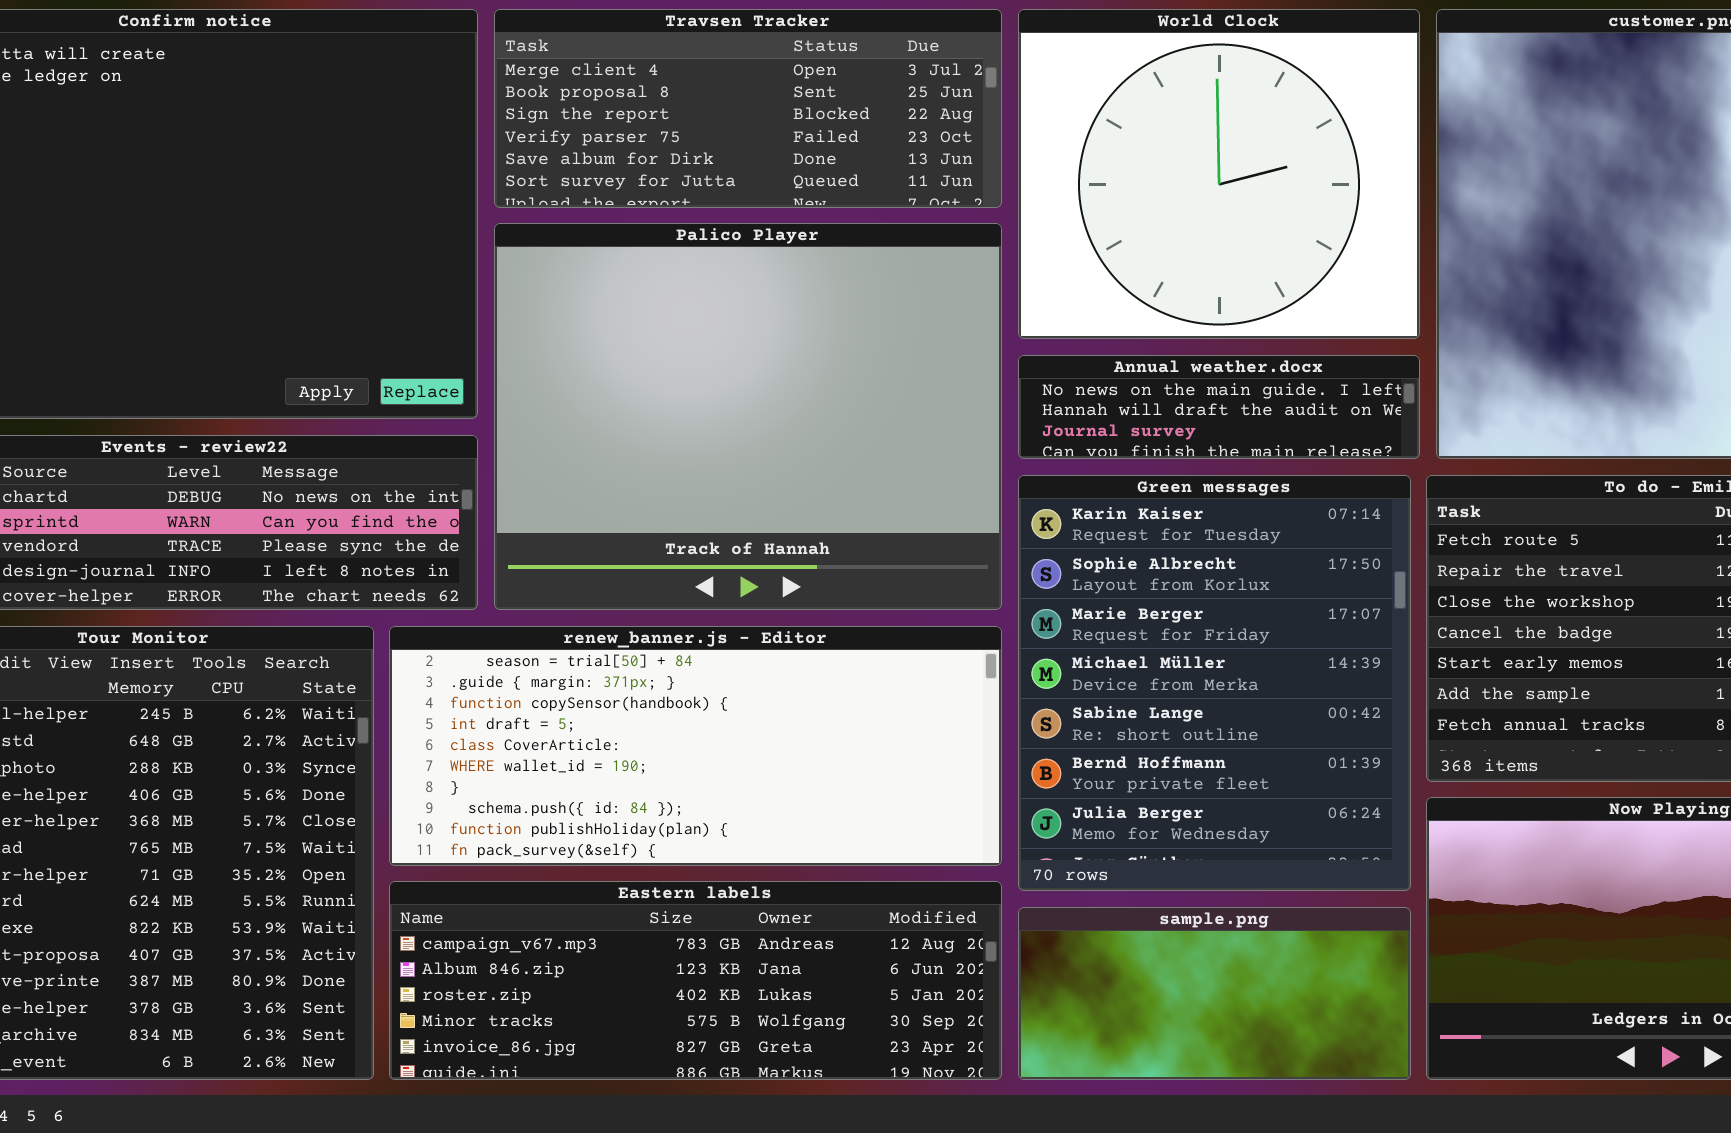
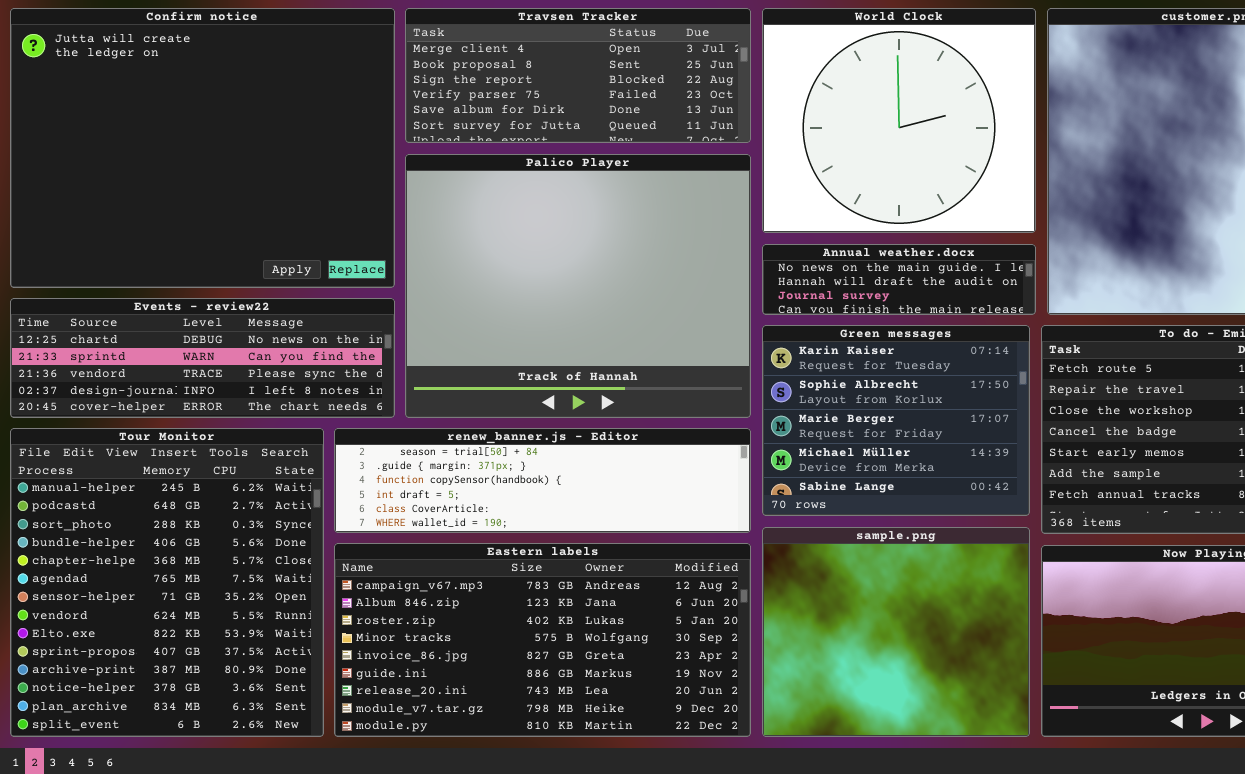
Green messages: [1018,475,1411,891] -> [762,325,1030,516], resized
renew_banner.js - Editor: [389,626,1002,866] -> [334,428,751,533], resized
Eastern labels: [389,881,1002,1080] -> [334,543,751,737], resized
sample.png: [1018,907,1411,1080] -> [762,527,1030,737], resized

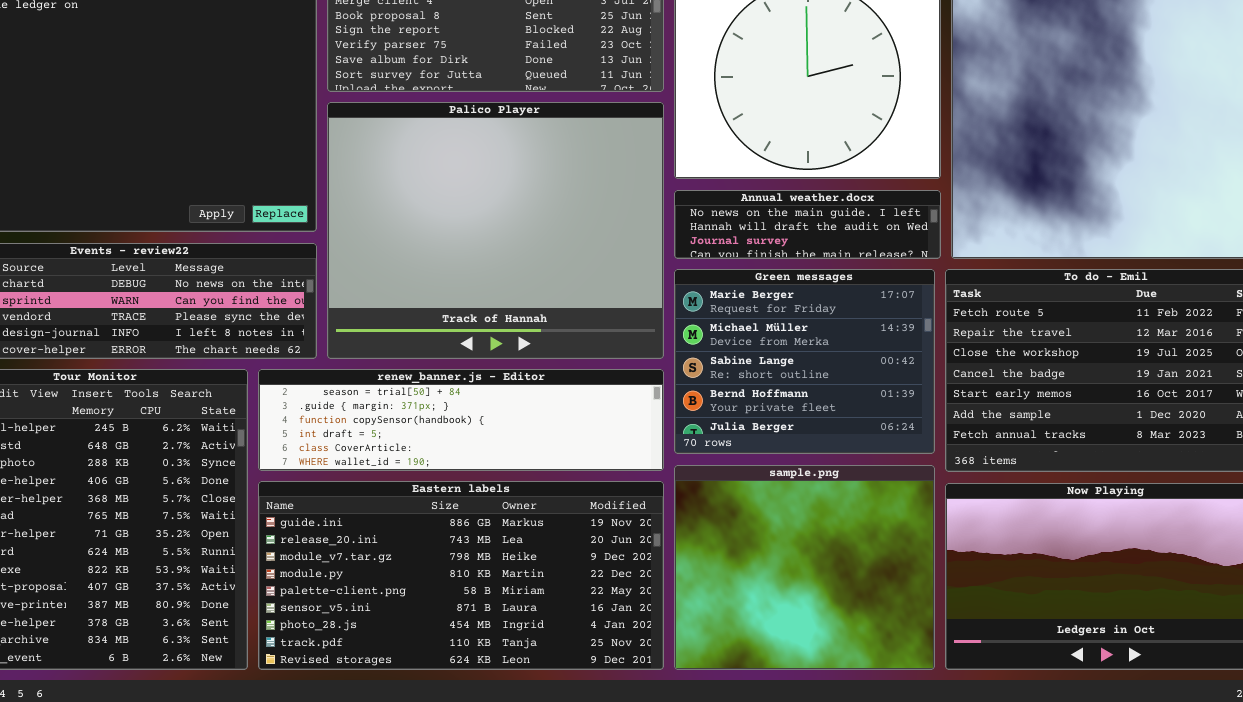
Green messages: [762,325,1030,516] -> [674,269,935,454], scrolled down 2 rows
Eastern labels: [334,543,751,737] -> [258,481,664,670], scrolled down 5 rows

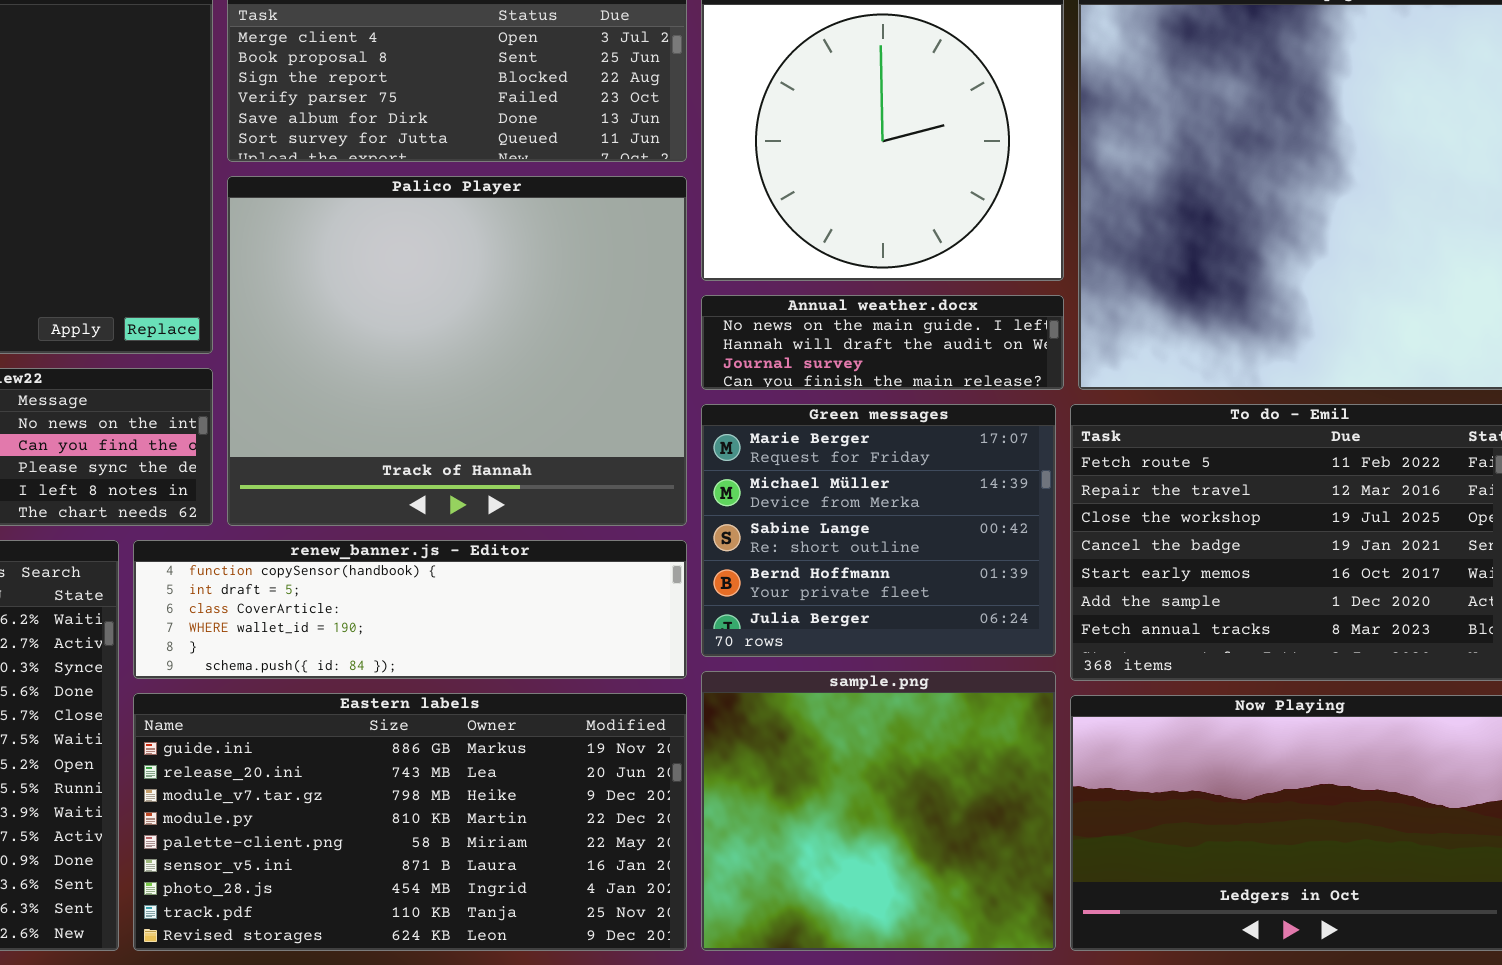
renew_banner.js - Editor: [258,369,664,471] -> [133,540,687,679], scrolled down 2 rows

